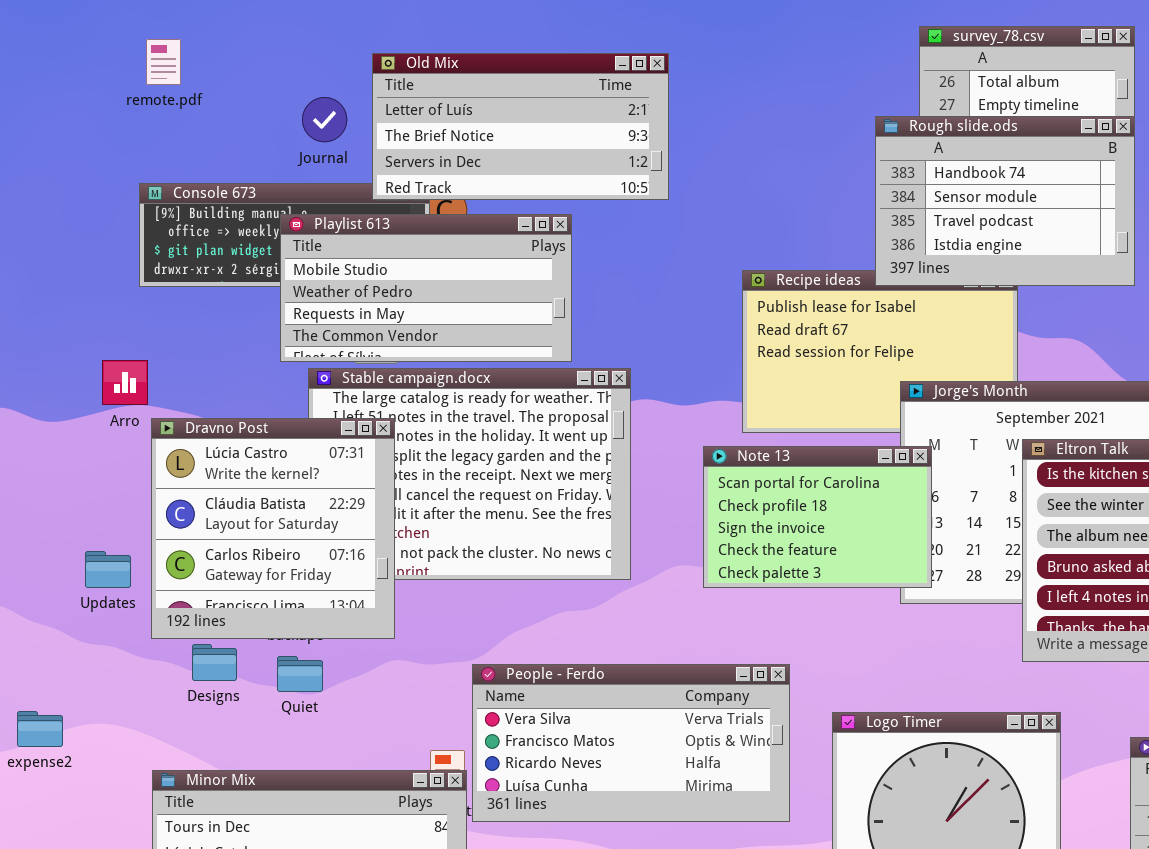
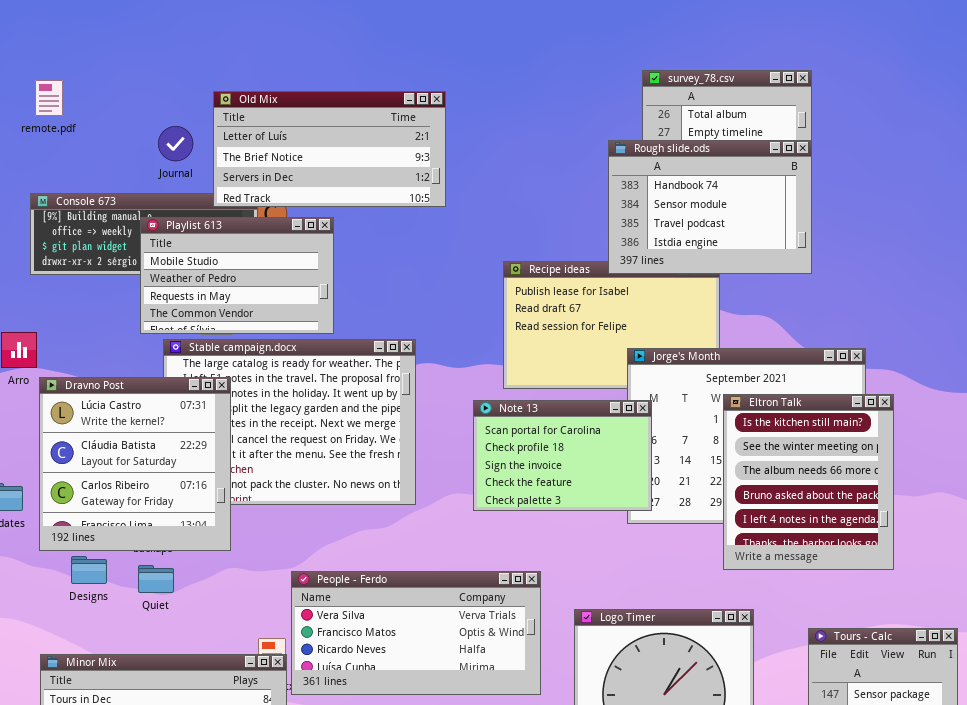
Playlist 613: [280,214,572,362] -> [140,217,334,334], resized

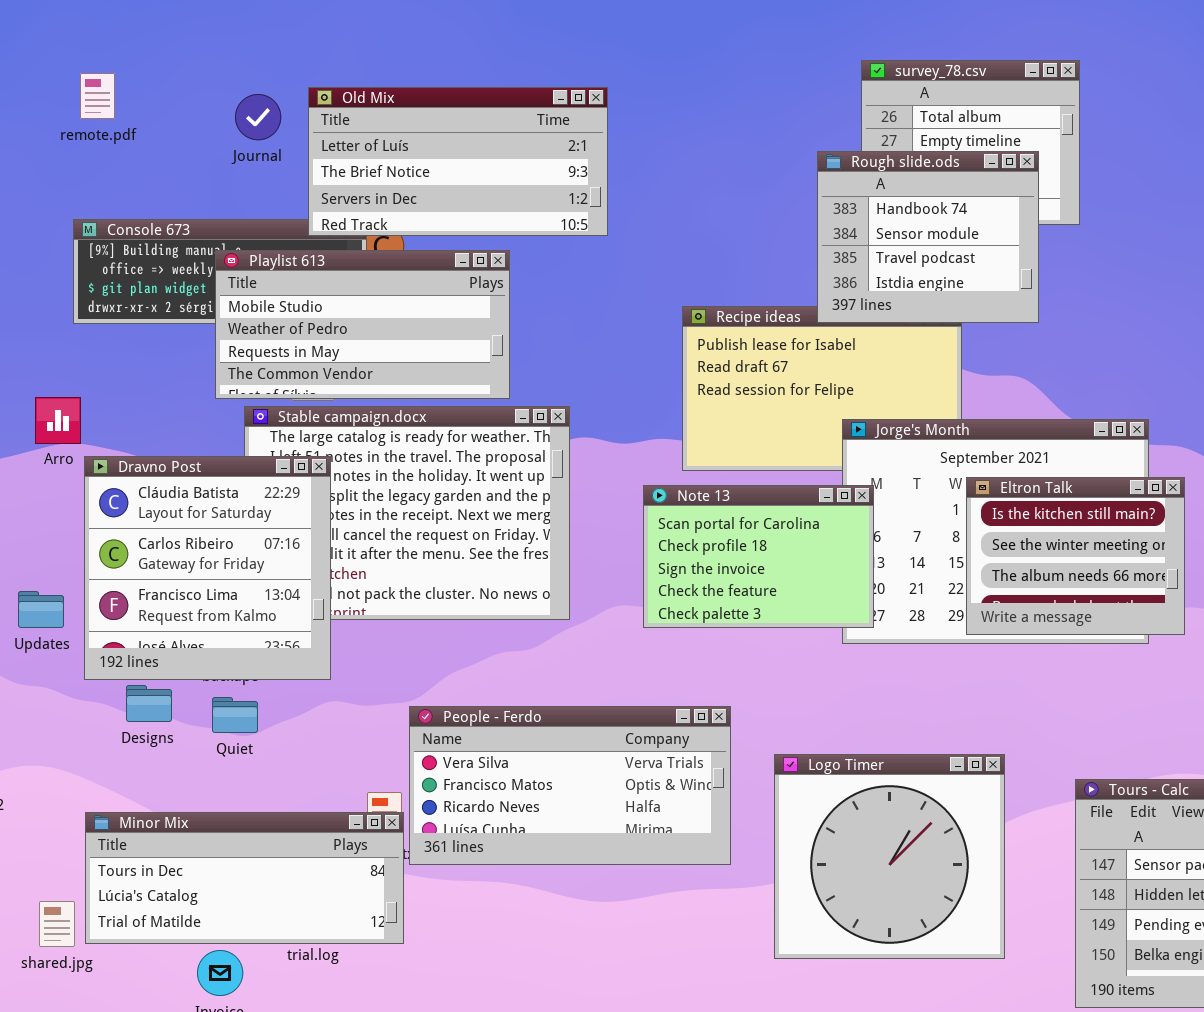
Journal: [158,126,193,161] -> [235,94,281,140], moved
Rough slide.ods: [608,140,812,274] -> [817,151,1039,323], resized
Playlist 613: [140,217,334,334] -> [215,250,510,399], resized
Dravno Post: [39,377,231,551] -> [84,456,331,680], scrolled down 1 row
Eltron Talk: [723,394,894,570] -> [966,477,1185,635], resized

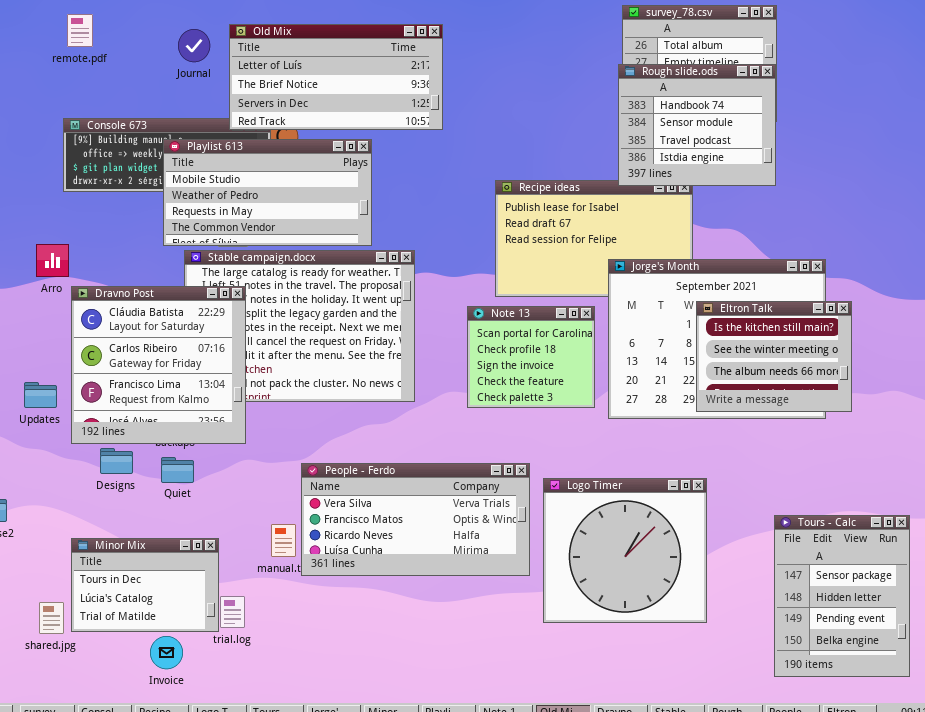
Rough slide.ods: [817,151,1039,323] -> [618,64,776,186], moved
Note 13: [643,485,874,628] -> [467,306,595,408], resized
Logo Timer: [774,754,1005,959] -> [543,478,707,623], moved
Minor Mix: [85,812,404,944] -> [71,538,219,632], resized

